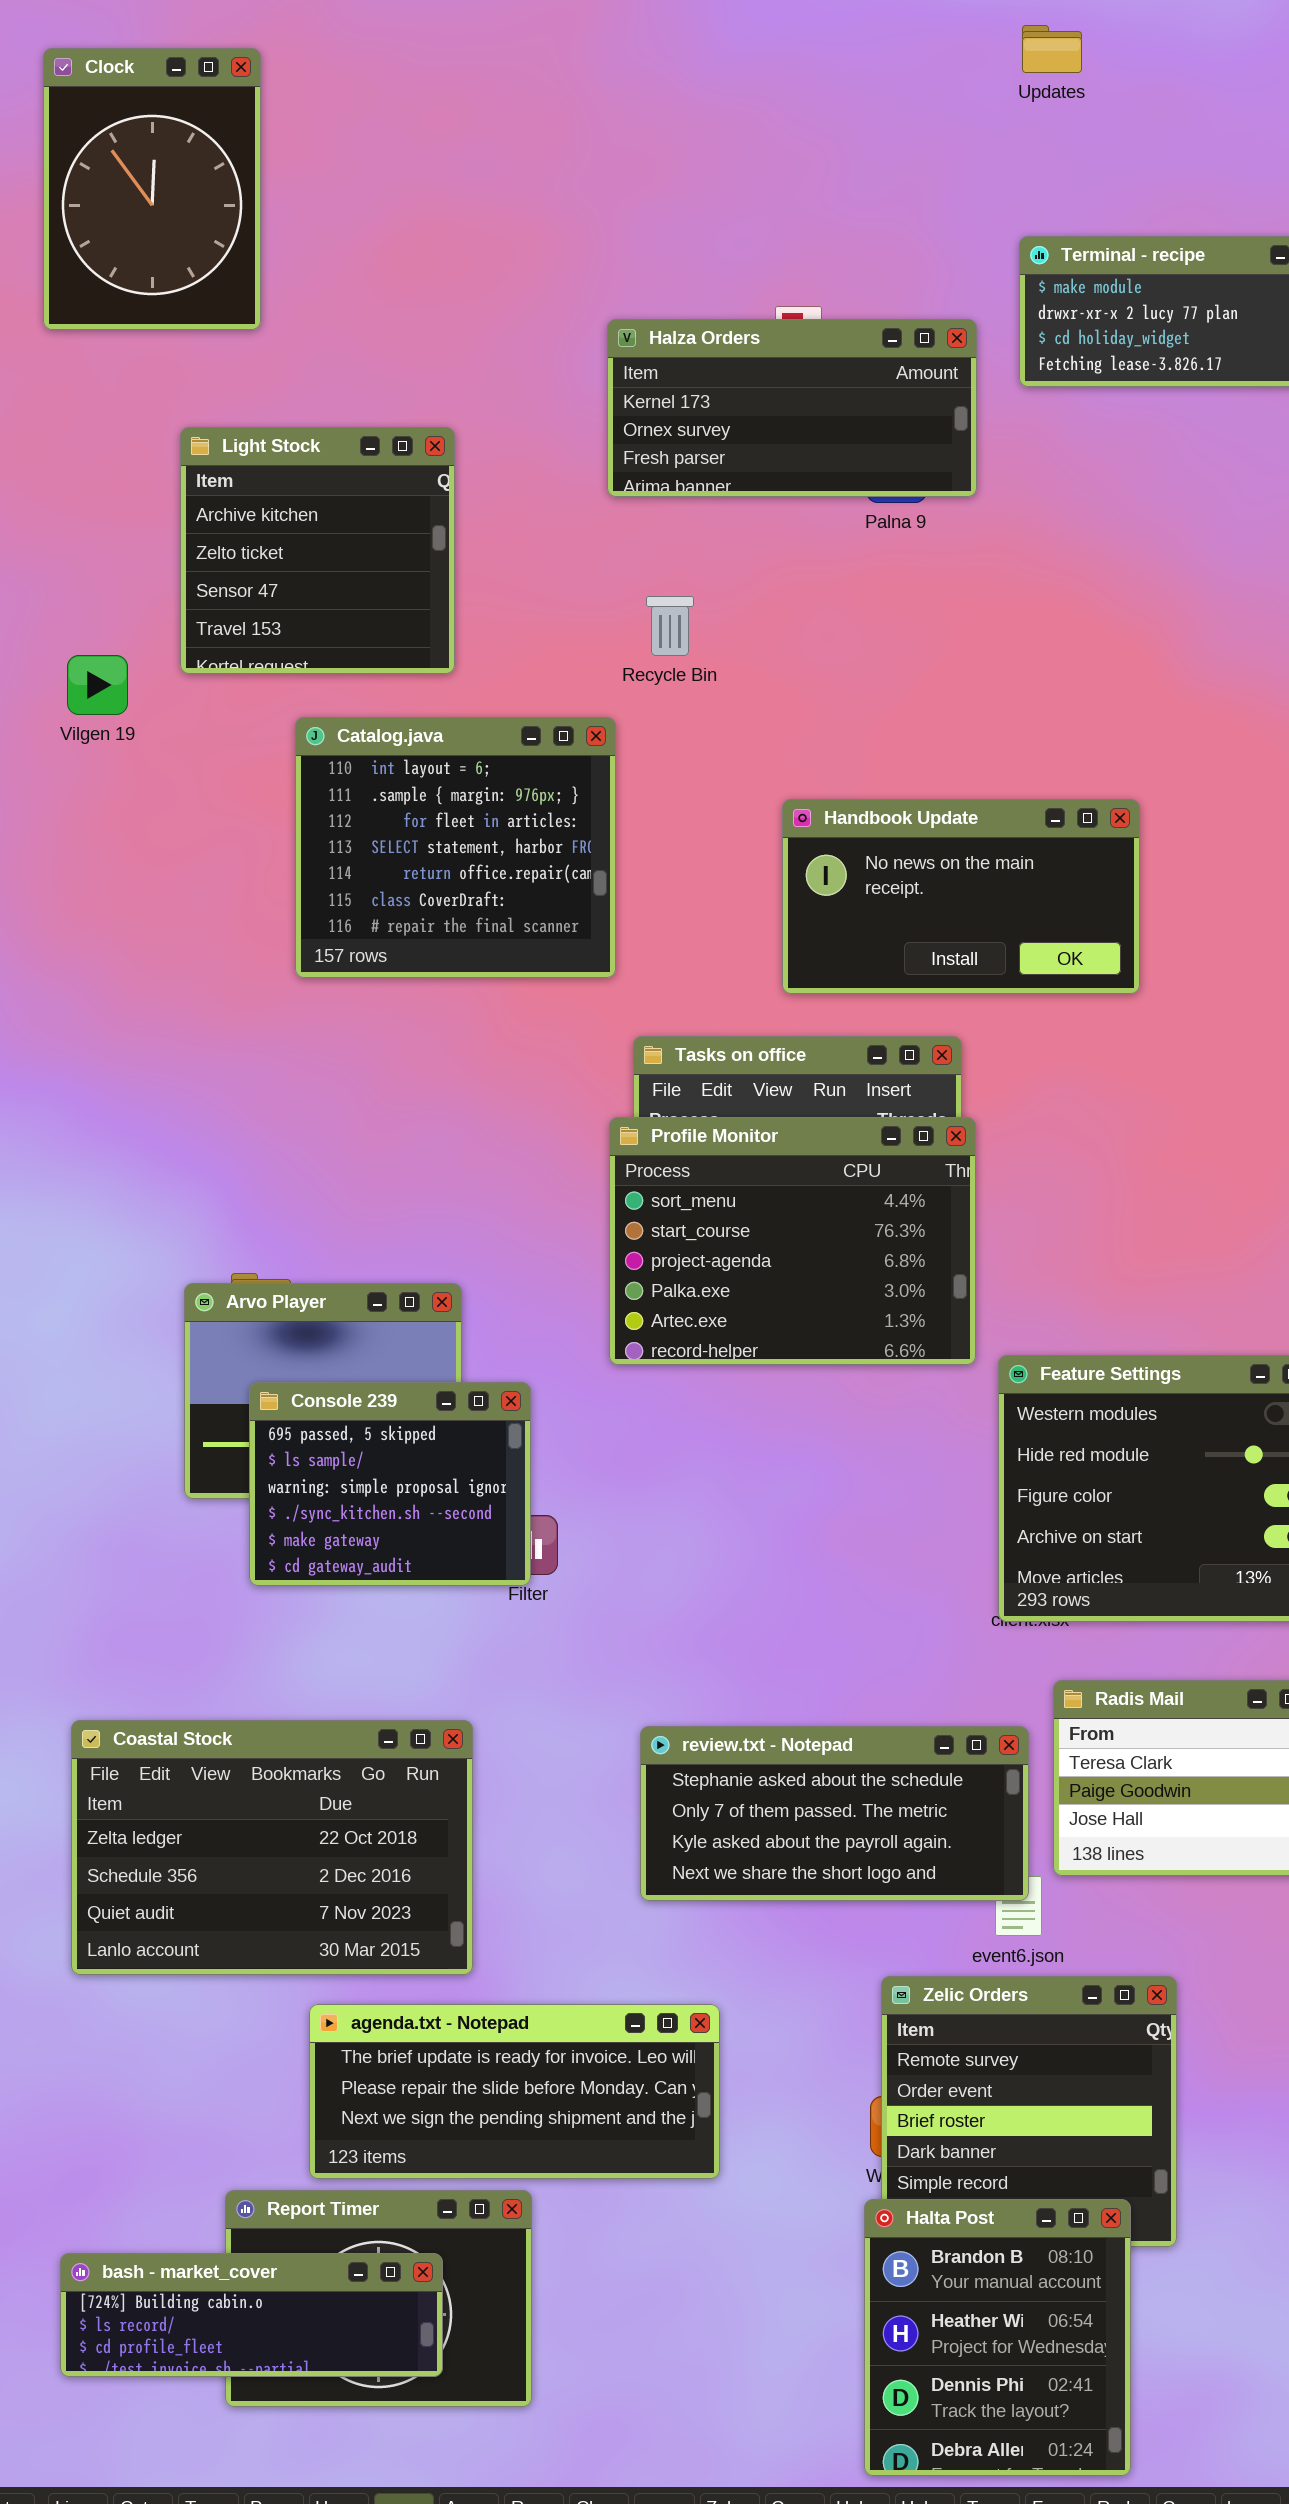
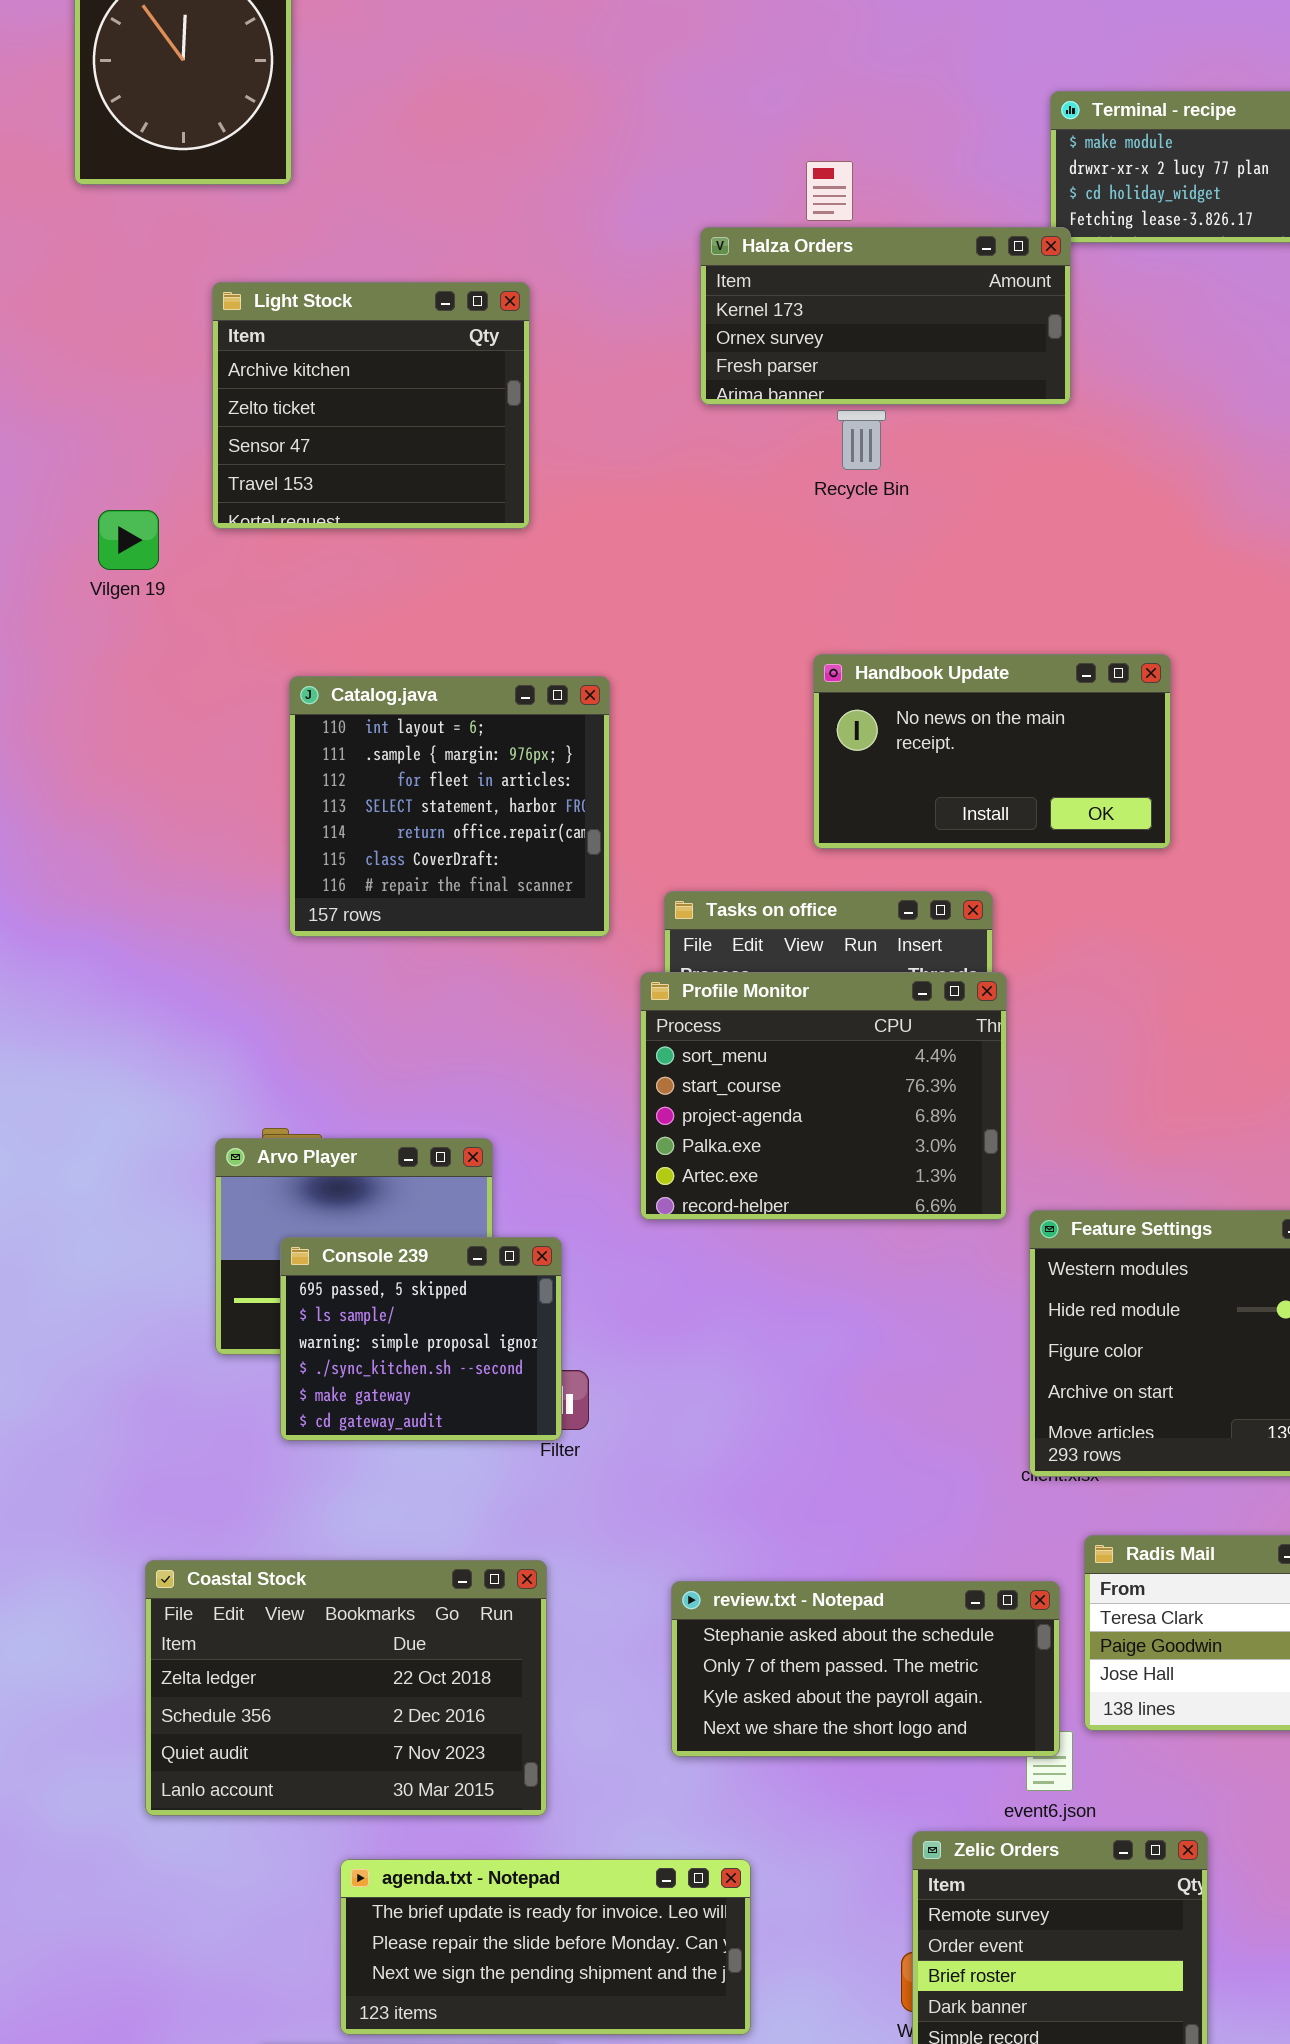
Halza Orders: [607,319,977,497] -> [700,227,1071,405], moved
Light Stock: [180,427,455,674] -> [212,282,530,529], resized
Recycle Bin: [646,596,694,656] -> [837,410,886,470], moved
Catalog.java: [295,717,616,978] -> [289,676,610,937], moved
Coastal Stock: [71,1720,473,1975] -> [145,1560,547,1816], moved

